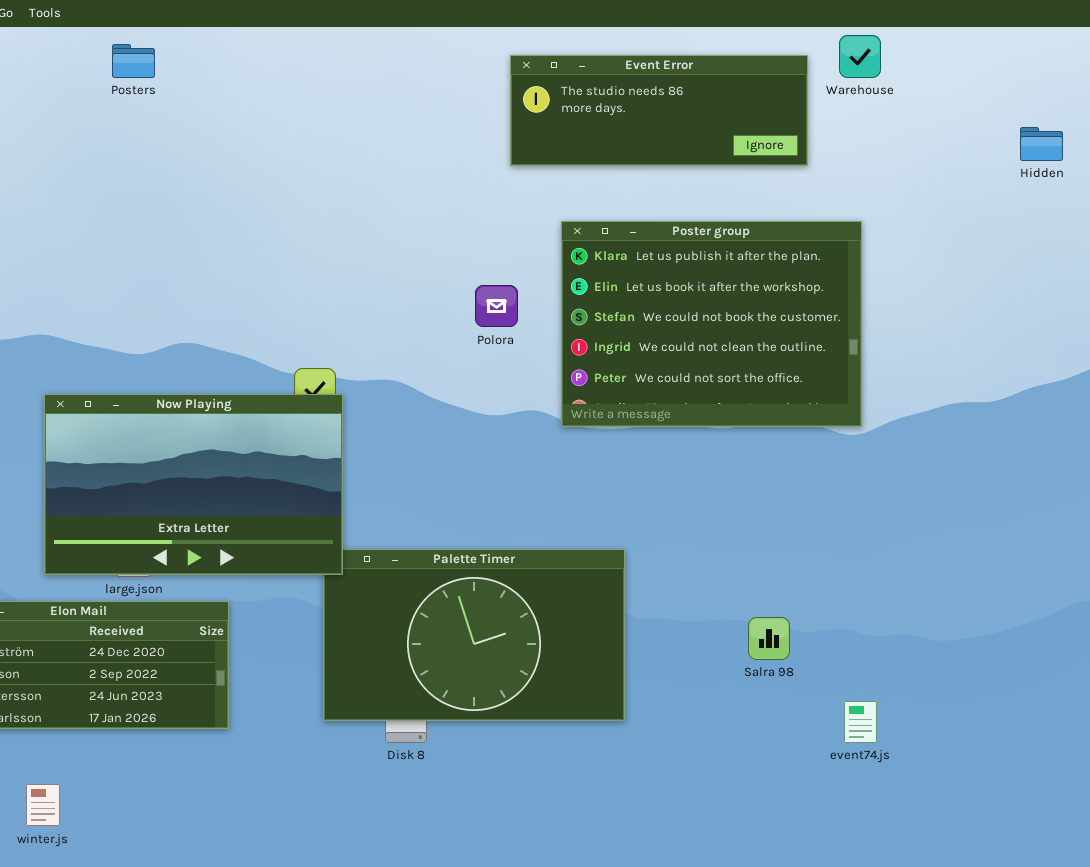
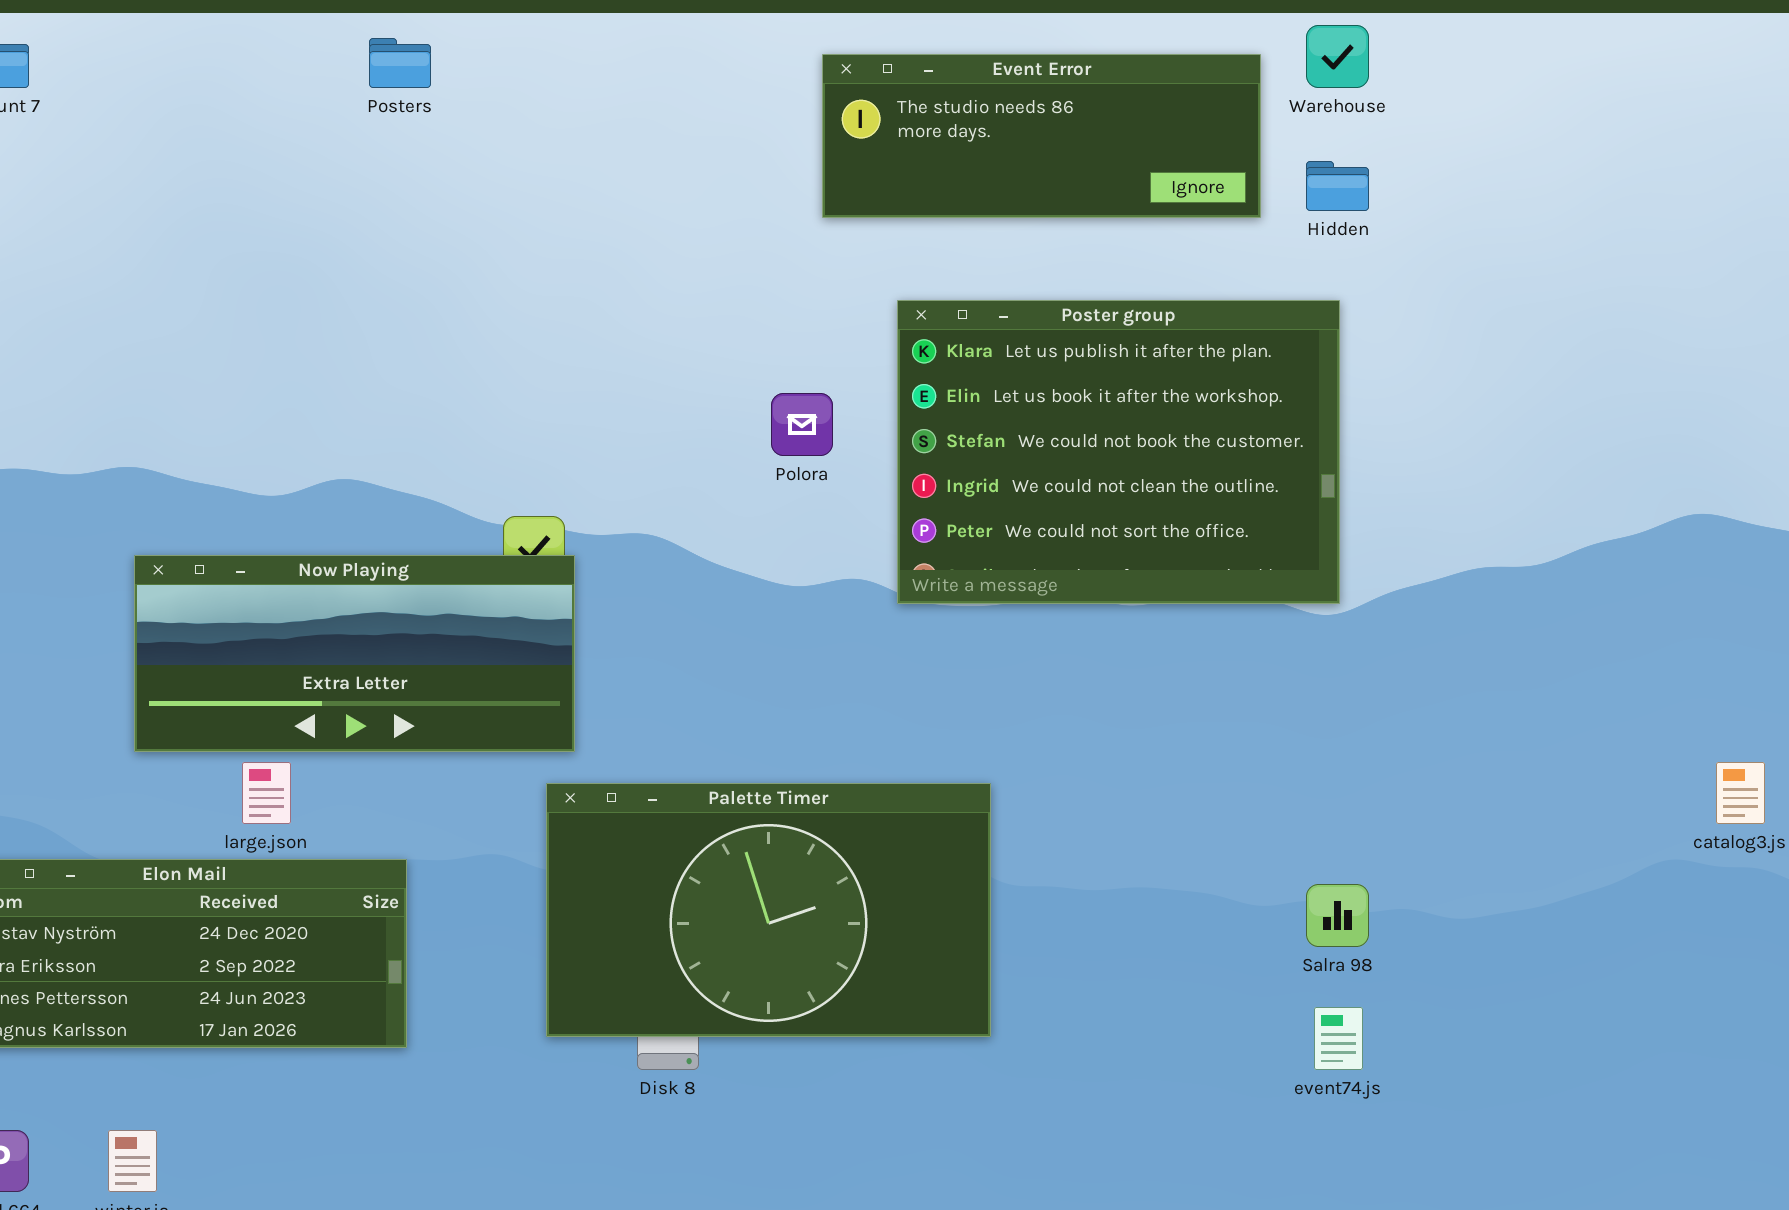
Posters: [112,44,155,78] -> [369,38,431,88], moved
Hidden: [1020,127,1063,161] -> [1306,161,1369,211], moved
Now Playing: [44,394,343,575] -> [134,555,575,752], resized
Salra 98: [748,617,790,660] -> [1306,884,1369,947], moved

